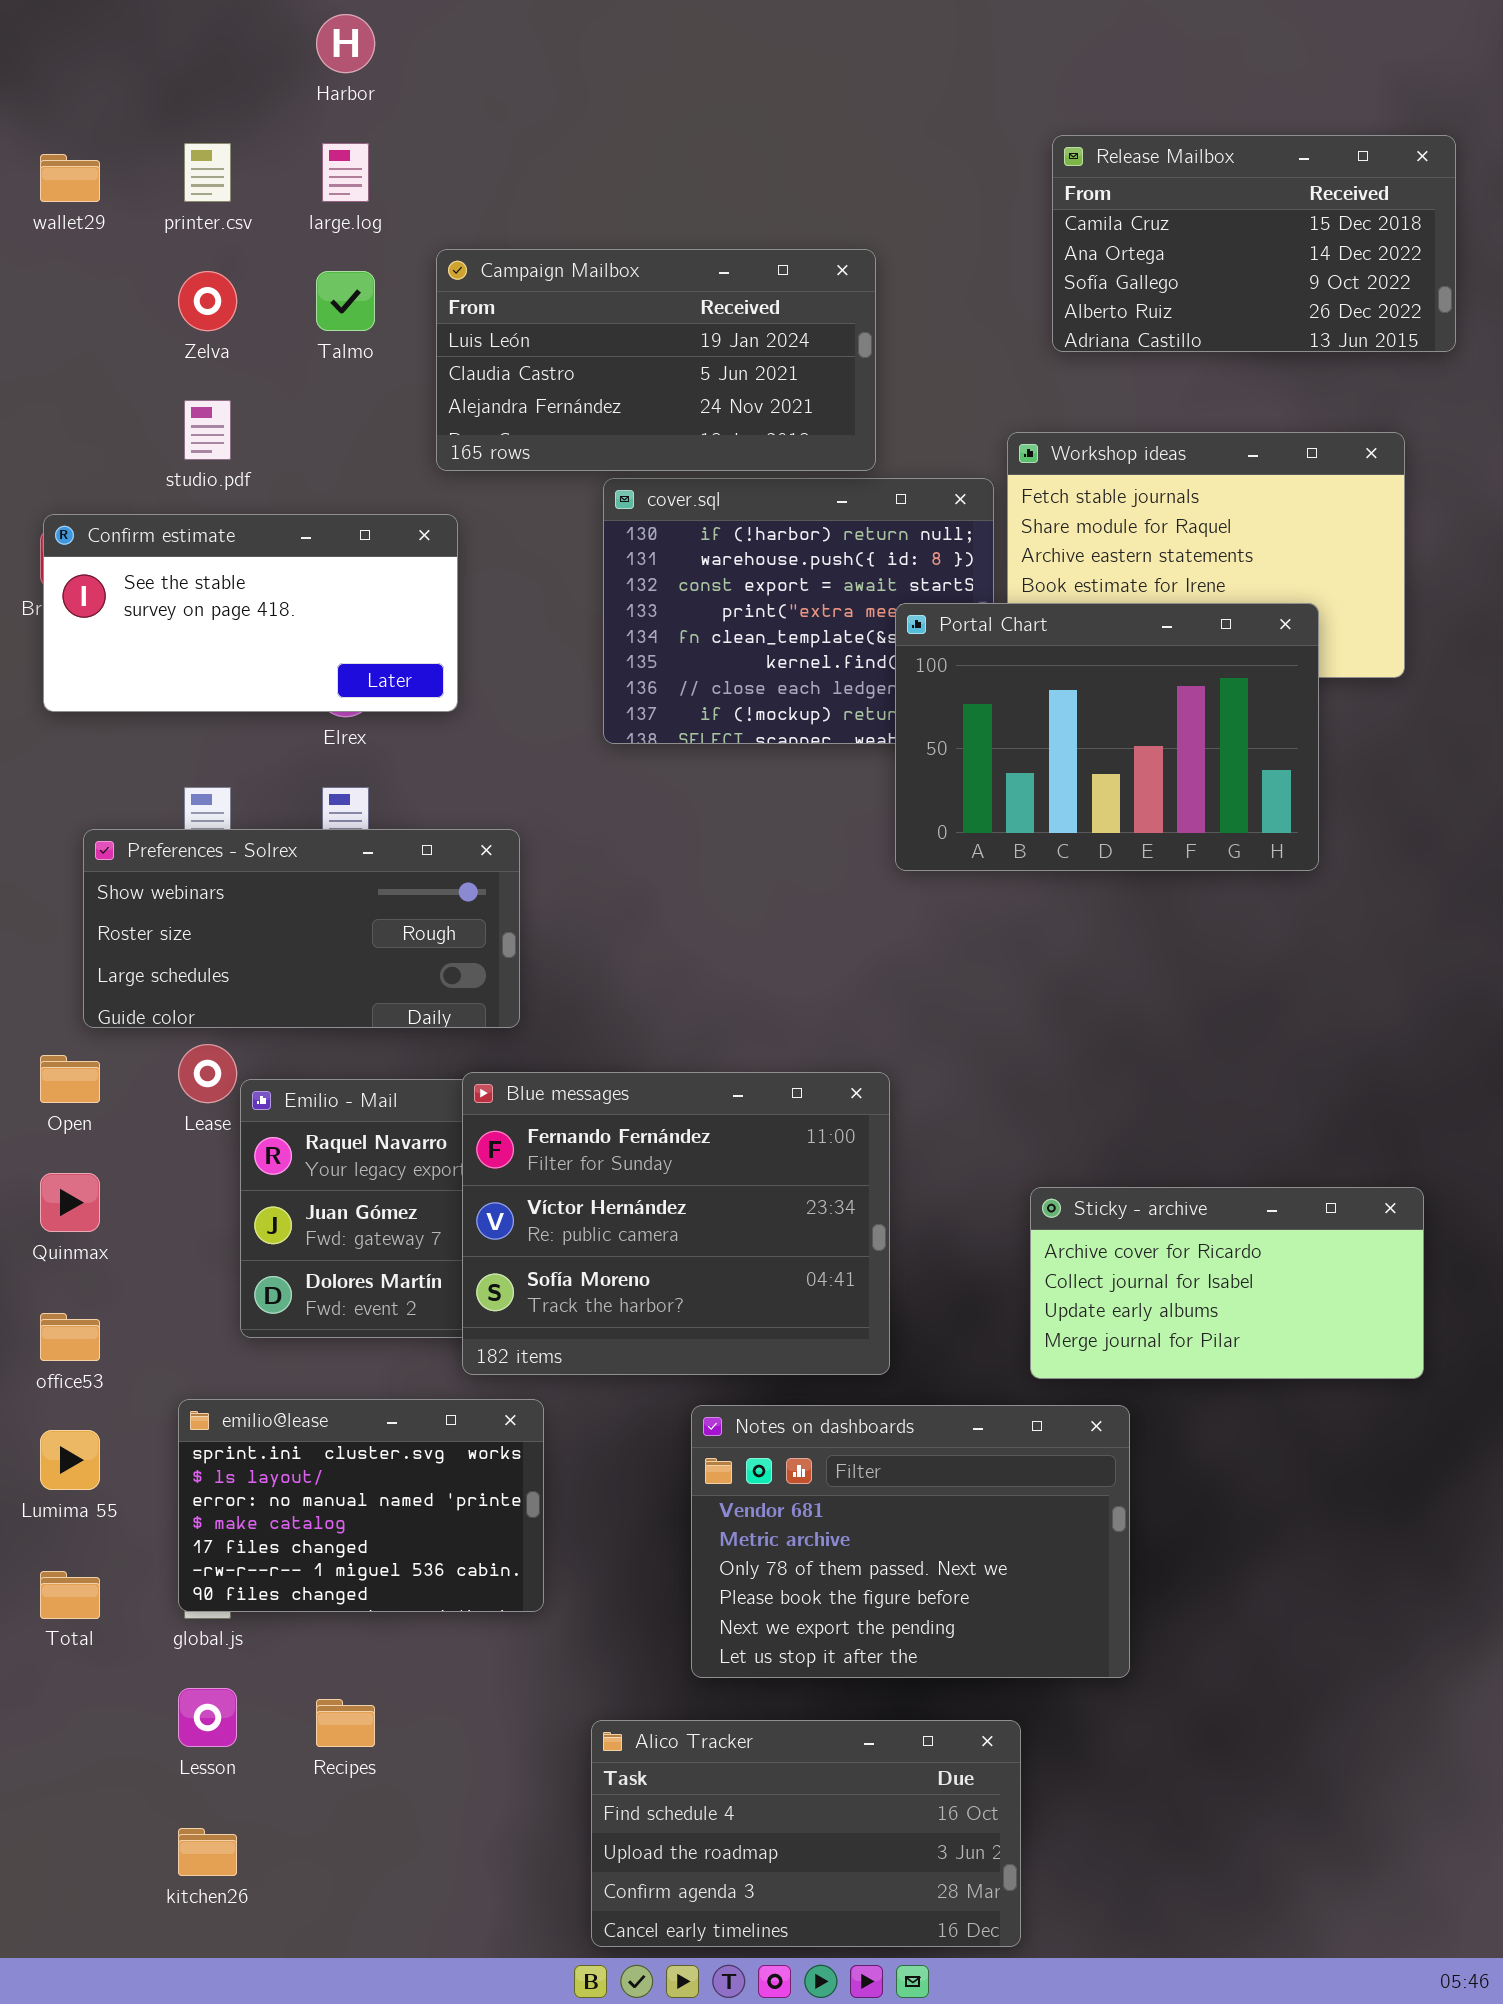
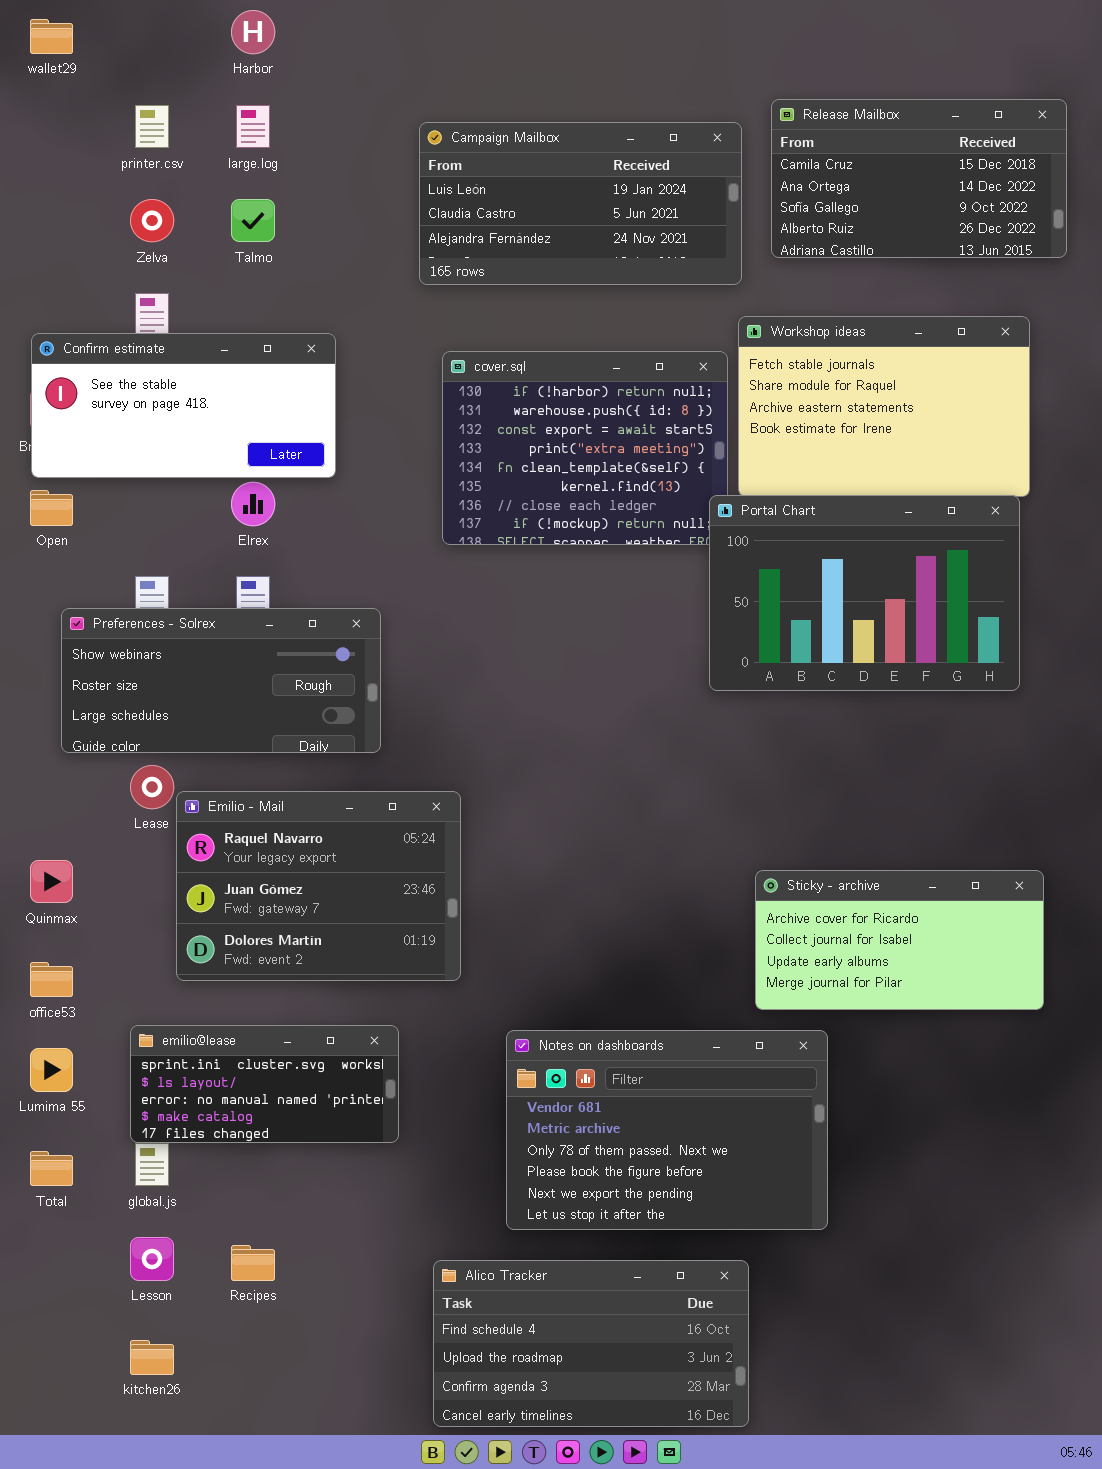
wallet29: [40,154,100,202] -> [30,19,73,54], moved
Campaign Mailbox: [436,249,876,471] -> [419,122,742,285], moved
Confirm estimate: [43,514,458,712] -> [31,333,336,478], moved
Portal Chart: [895,603,1319,871] -> [709,495,1020,691], moved
Open: [40,1055,100,1103] -> [30,490,73,526], moved
Blue messages: [462,1072,890,1375] -> none, closed
emilio@lease: [178,1399,544,1612] -> [130,1025,399,1143], resized

